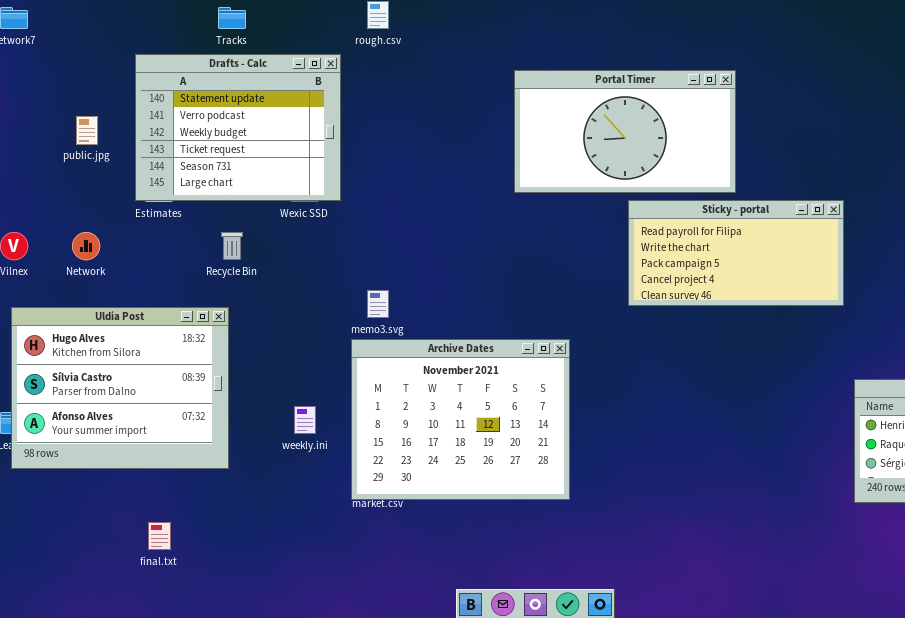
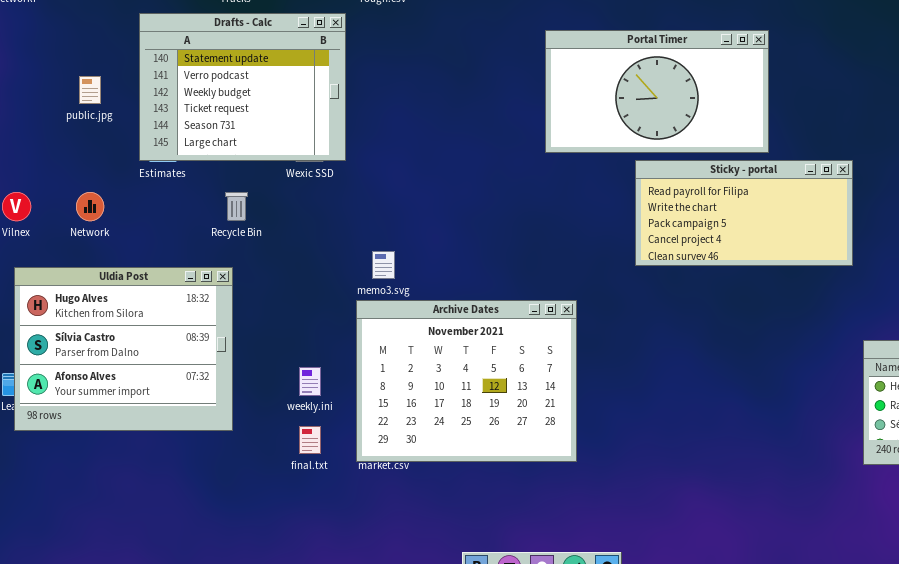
Portal Timer: [514,70,736,193] -> [545,30,769,153], moved
final.txt: [148,522,171,550] -> [299,426,321,454], moved

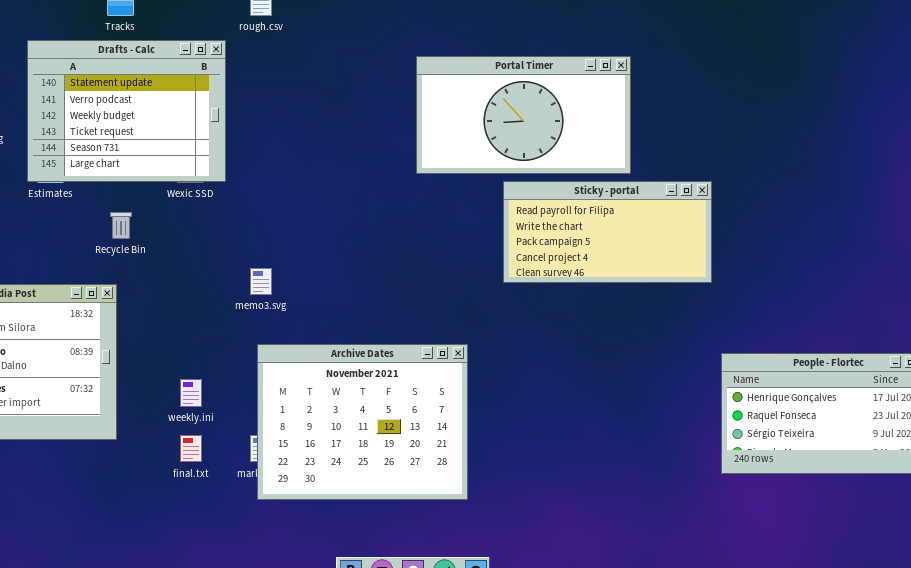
Archive Dates: [356,300,577,462] -> [257,344,468,500], moved

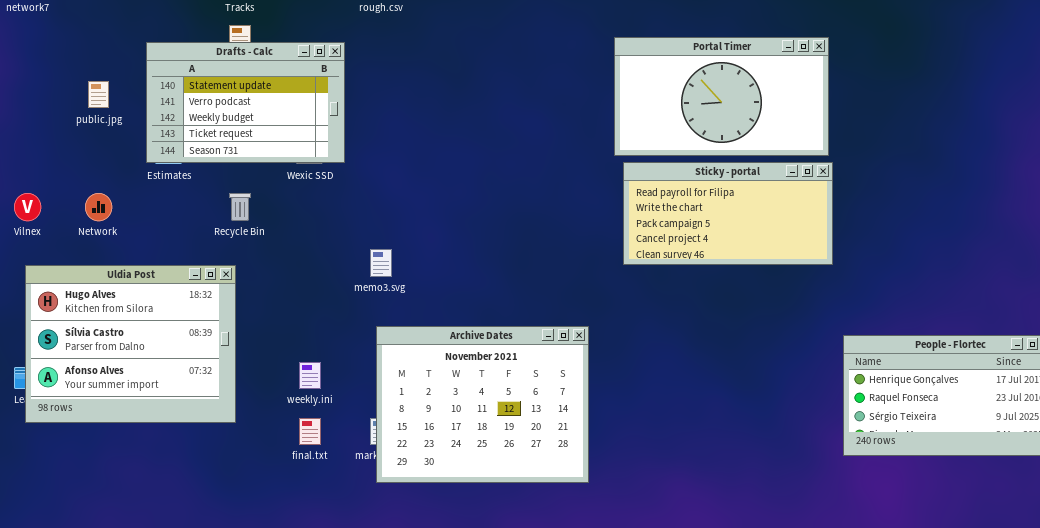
Drafts - Calc: [27,40,226,182] -> [146,42,345,163], resized
Portal Timer: [416,56,631,174] -> [614,37,829,156], moved

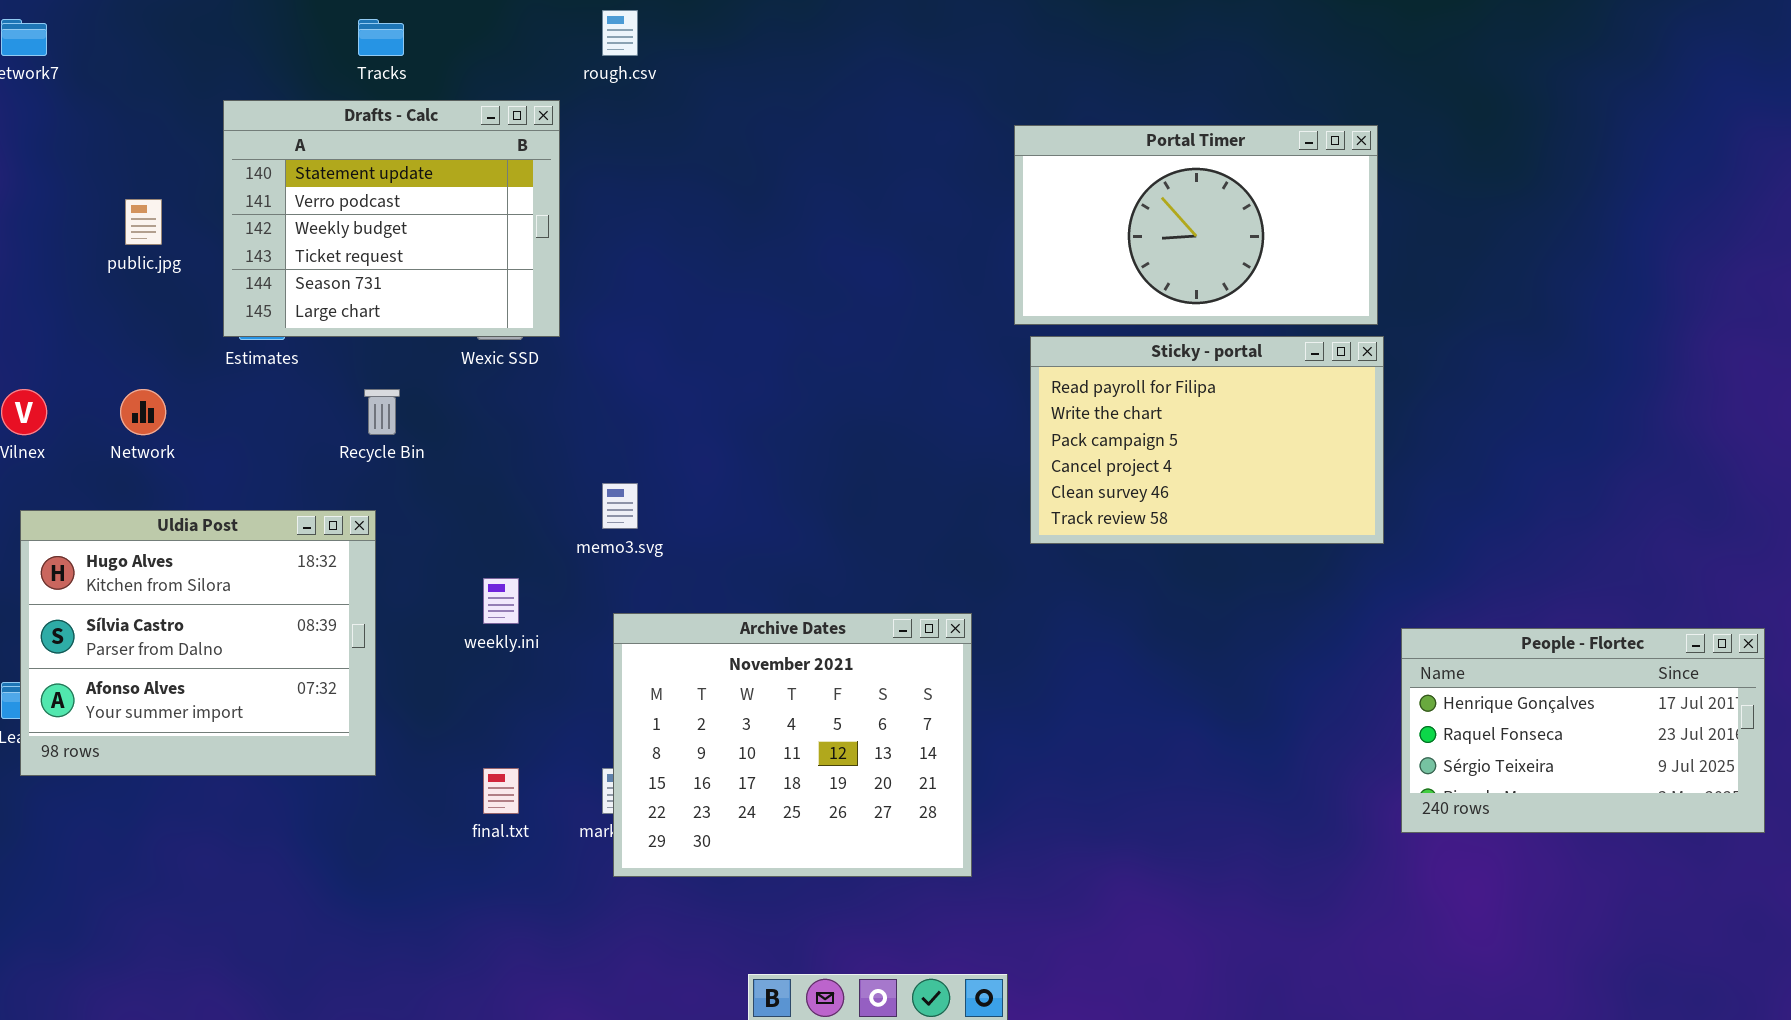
Drafts - Calc: [146,42,345,163] -> [223,100,560,337], resized
Sticky - portal: [623,162,833,265] -> [1030,336,1384,544], resized
weekly.ini: [299,362,321,389] -> [483,578,519,624], moved

